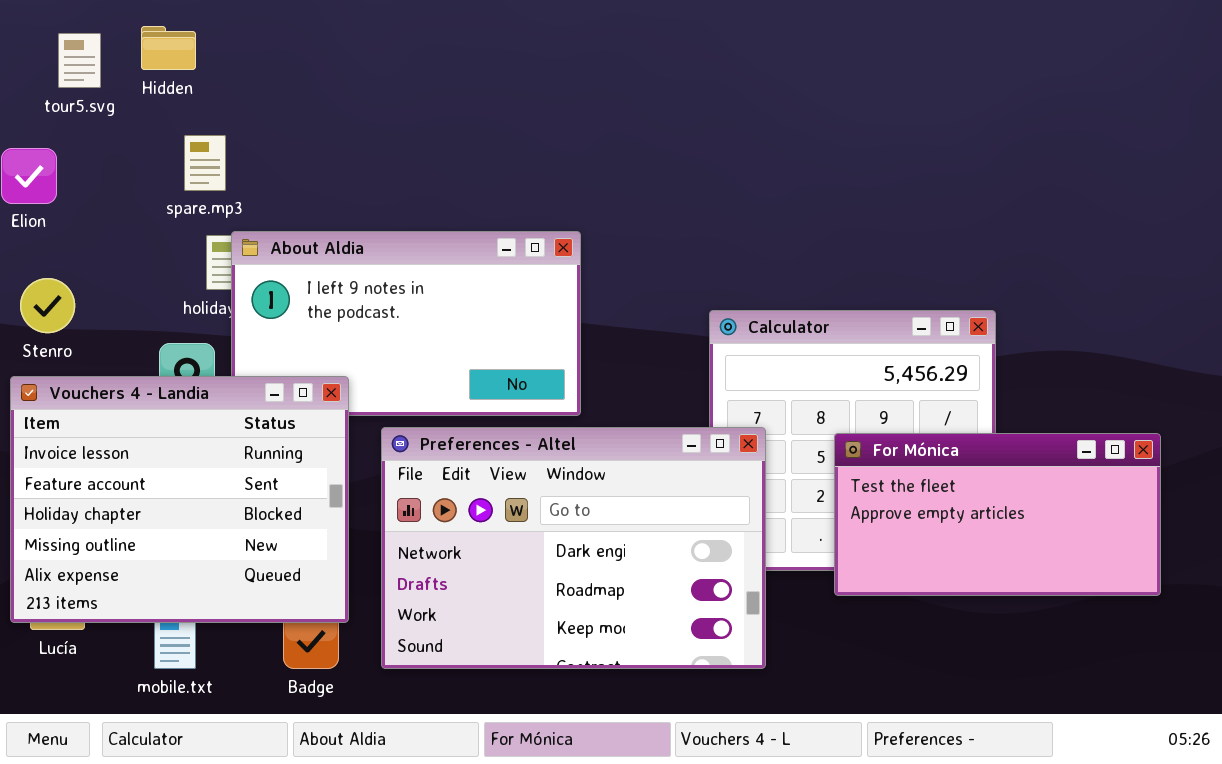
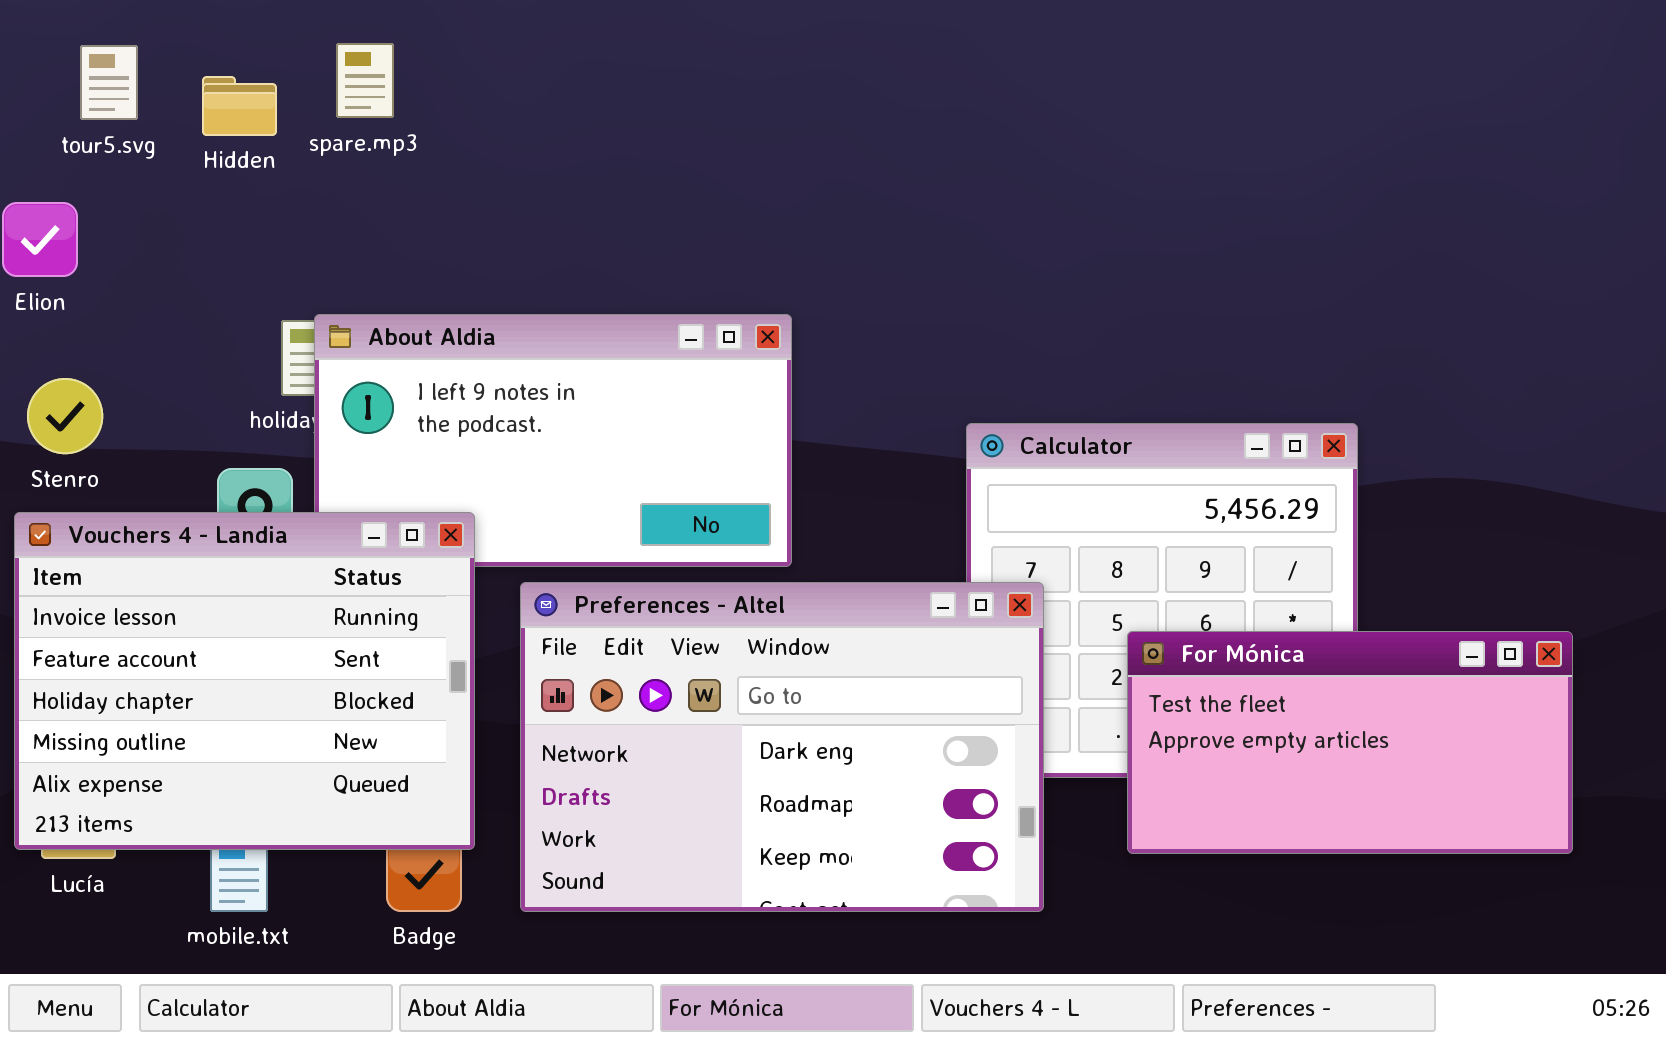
Hidden: [141,26,196,70] -> [202,76,277,136], moved
spare.mp3: [184,135,226,191] -> [336,43,394,118], moved
For Mónica: [834,433,1161,596] -> [1127,631,1573,854], moved

